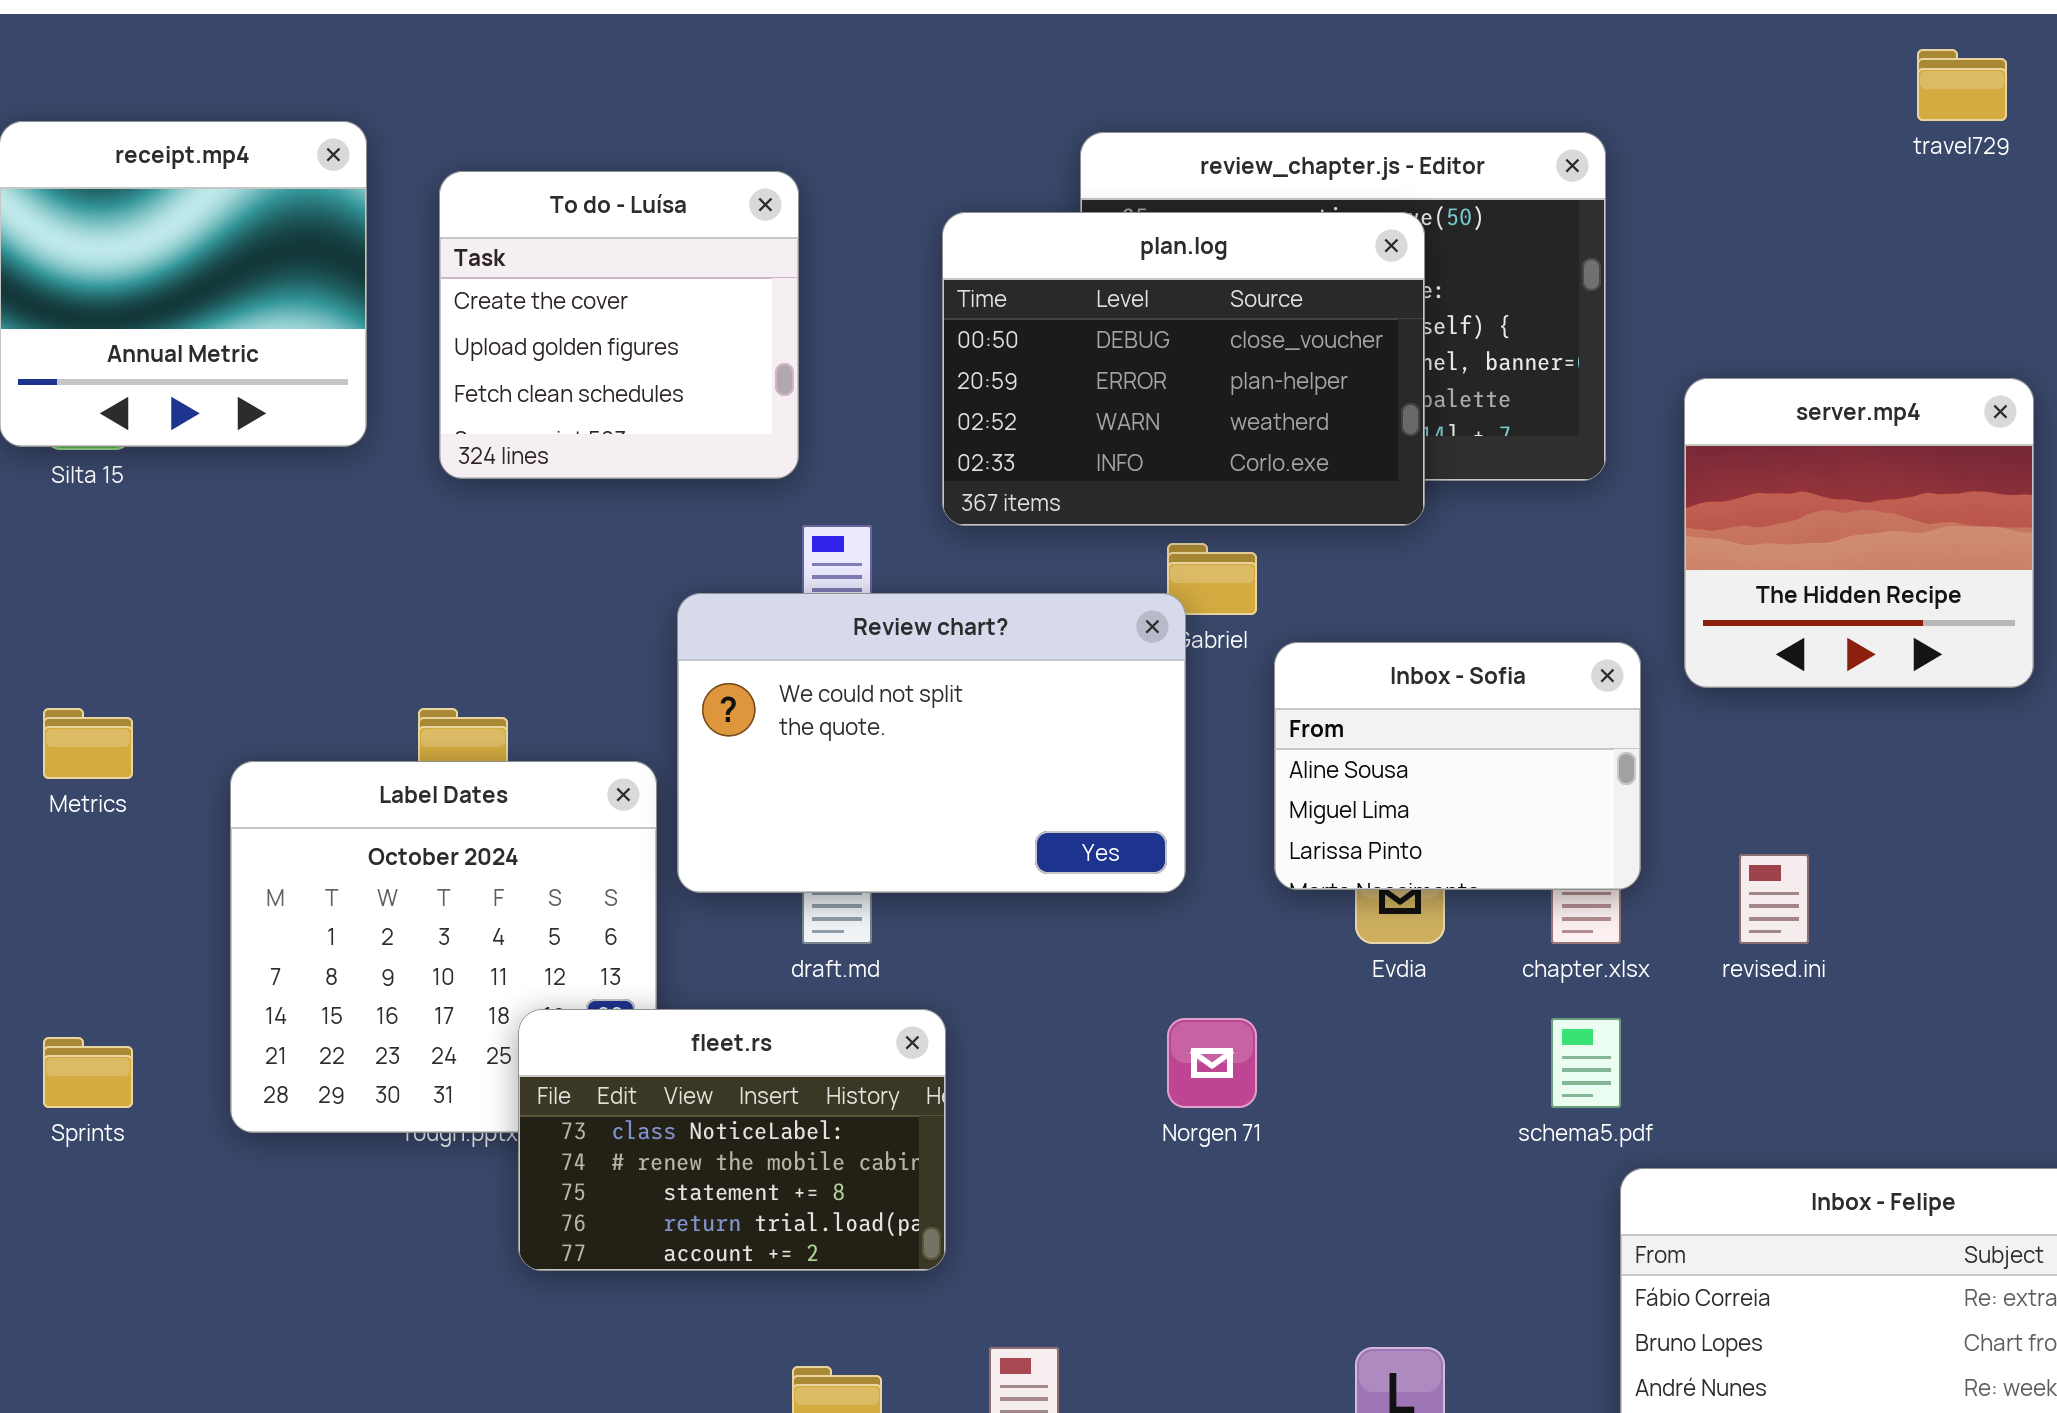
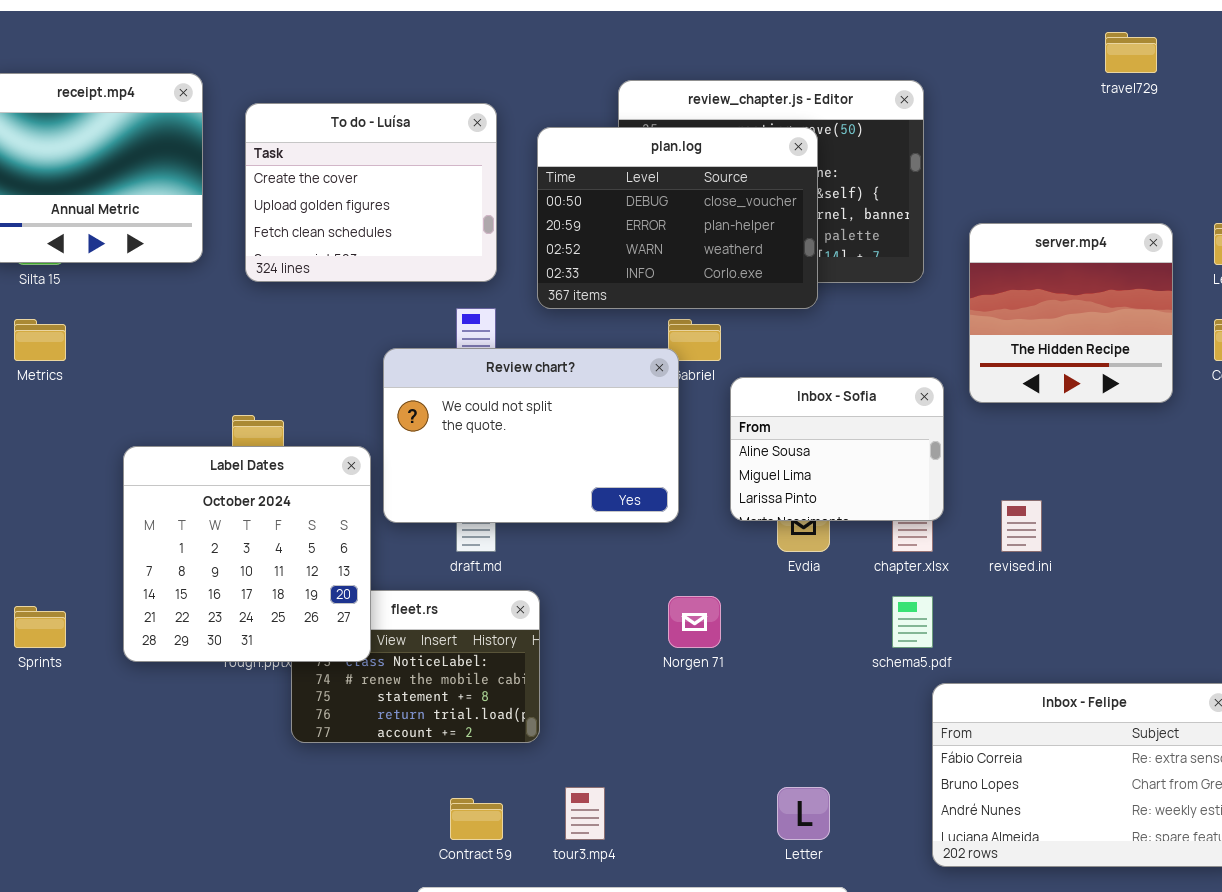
To do - Luísa: [439,171,799,479] -> [245,103,497,282], resized
Metrics: [43,708,133,779] -> [14,319,66,361], moved
Label Dates: [230,761,657,1133] -> [123,446,371,662], raised

